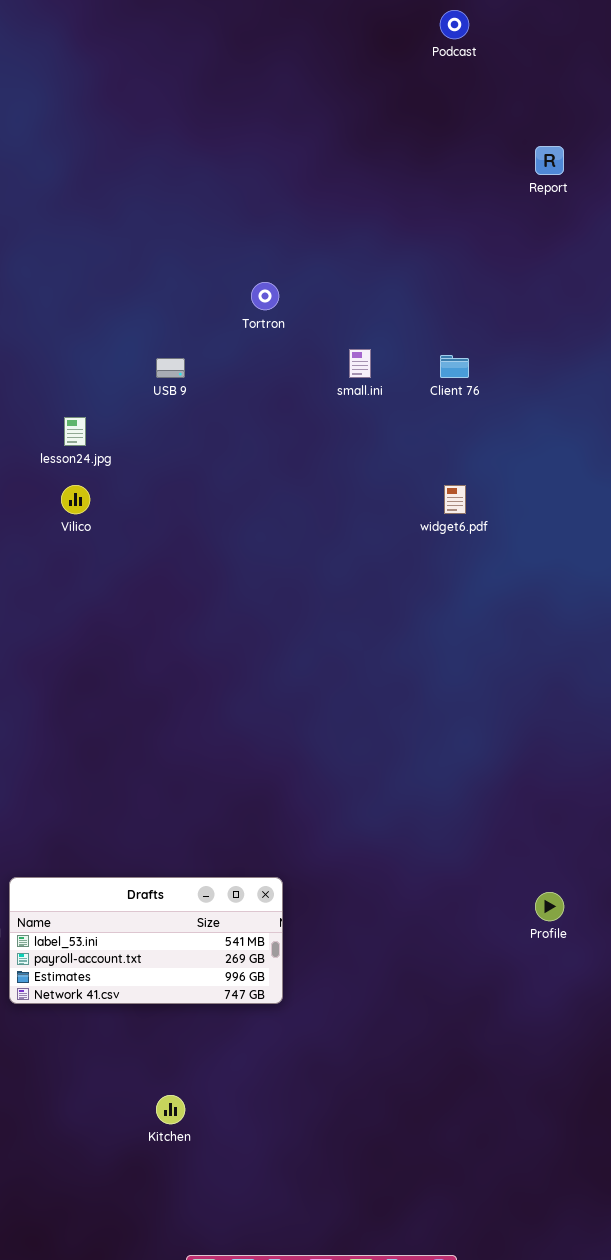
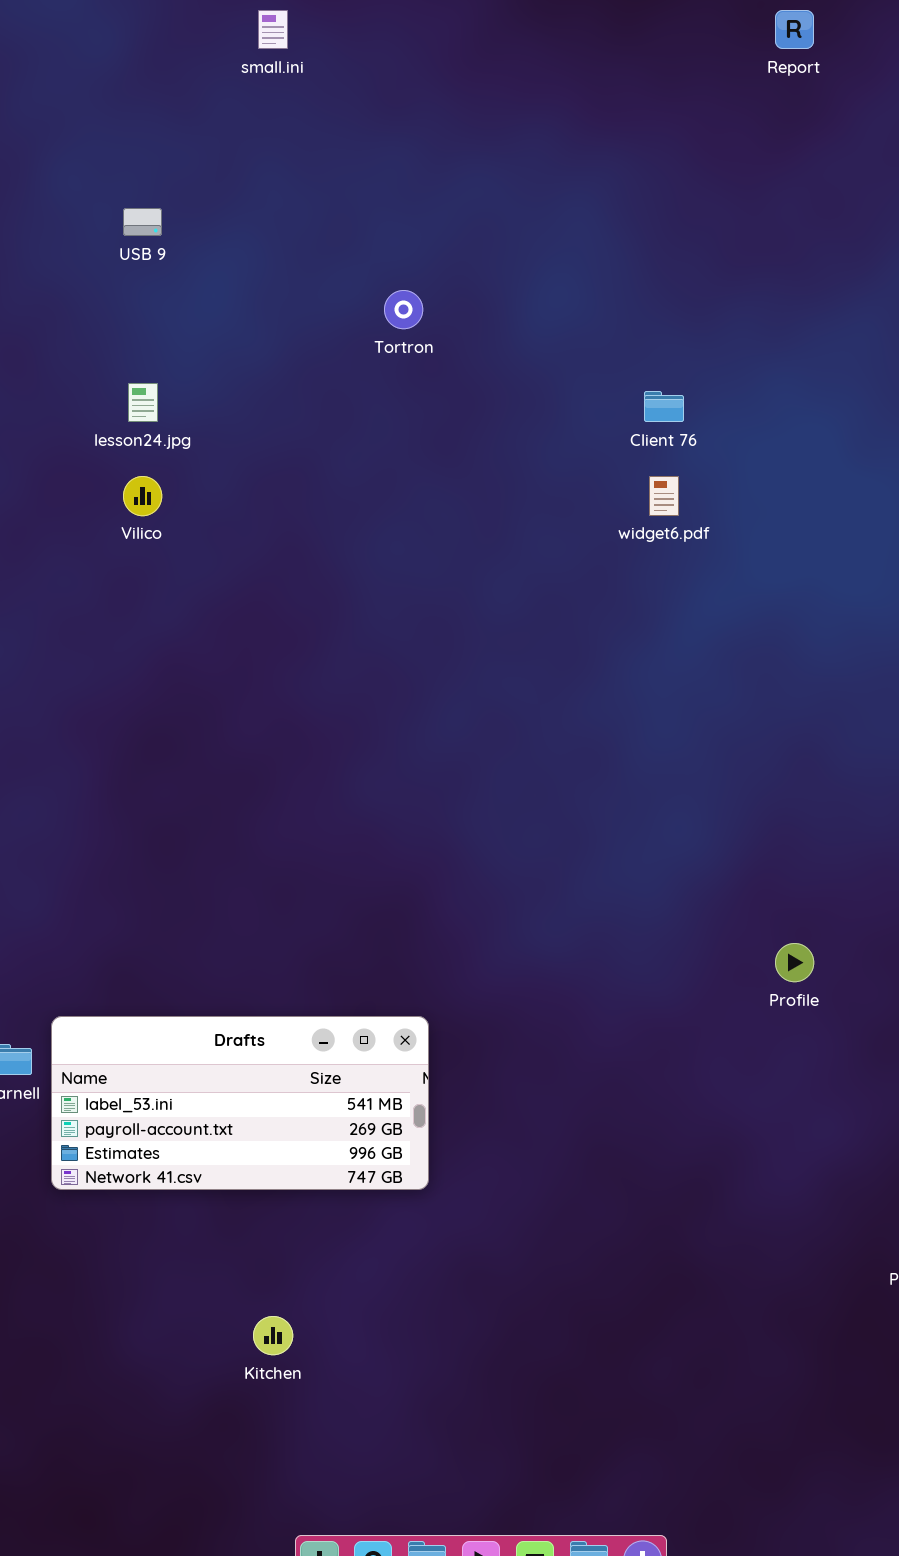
Tortron: [251,282,279,310] -> [384,290,423,329], moved
small.ini: [349,349,371,378] -> [258,10,288,49], moved
Client 76: [440,355,469,378] -> [644,391,684,422], moved
USB 9: [156,358,185,378] -> [123,208,162,236], moved
Profile: [535,892,564,921] -> [775,943,814,982], moved

